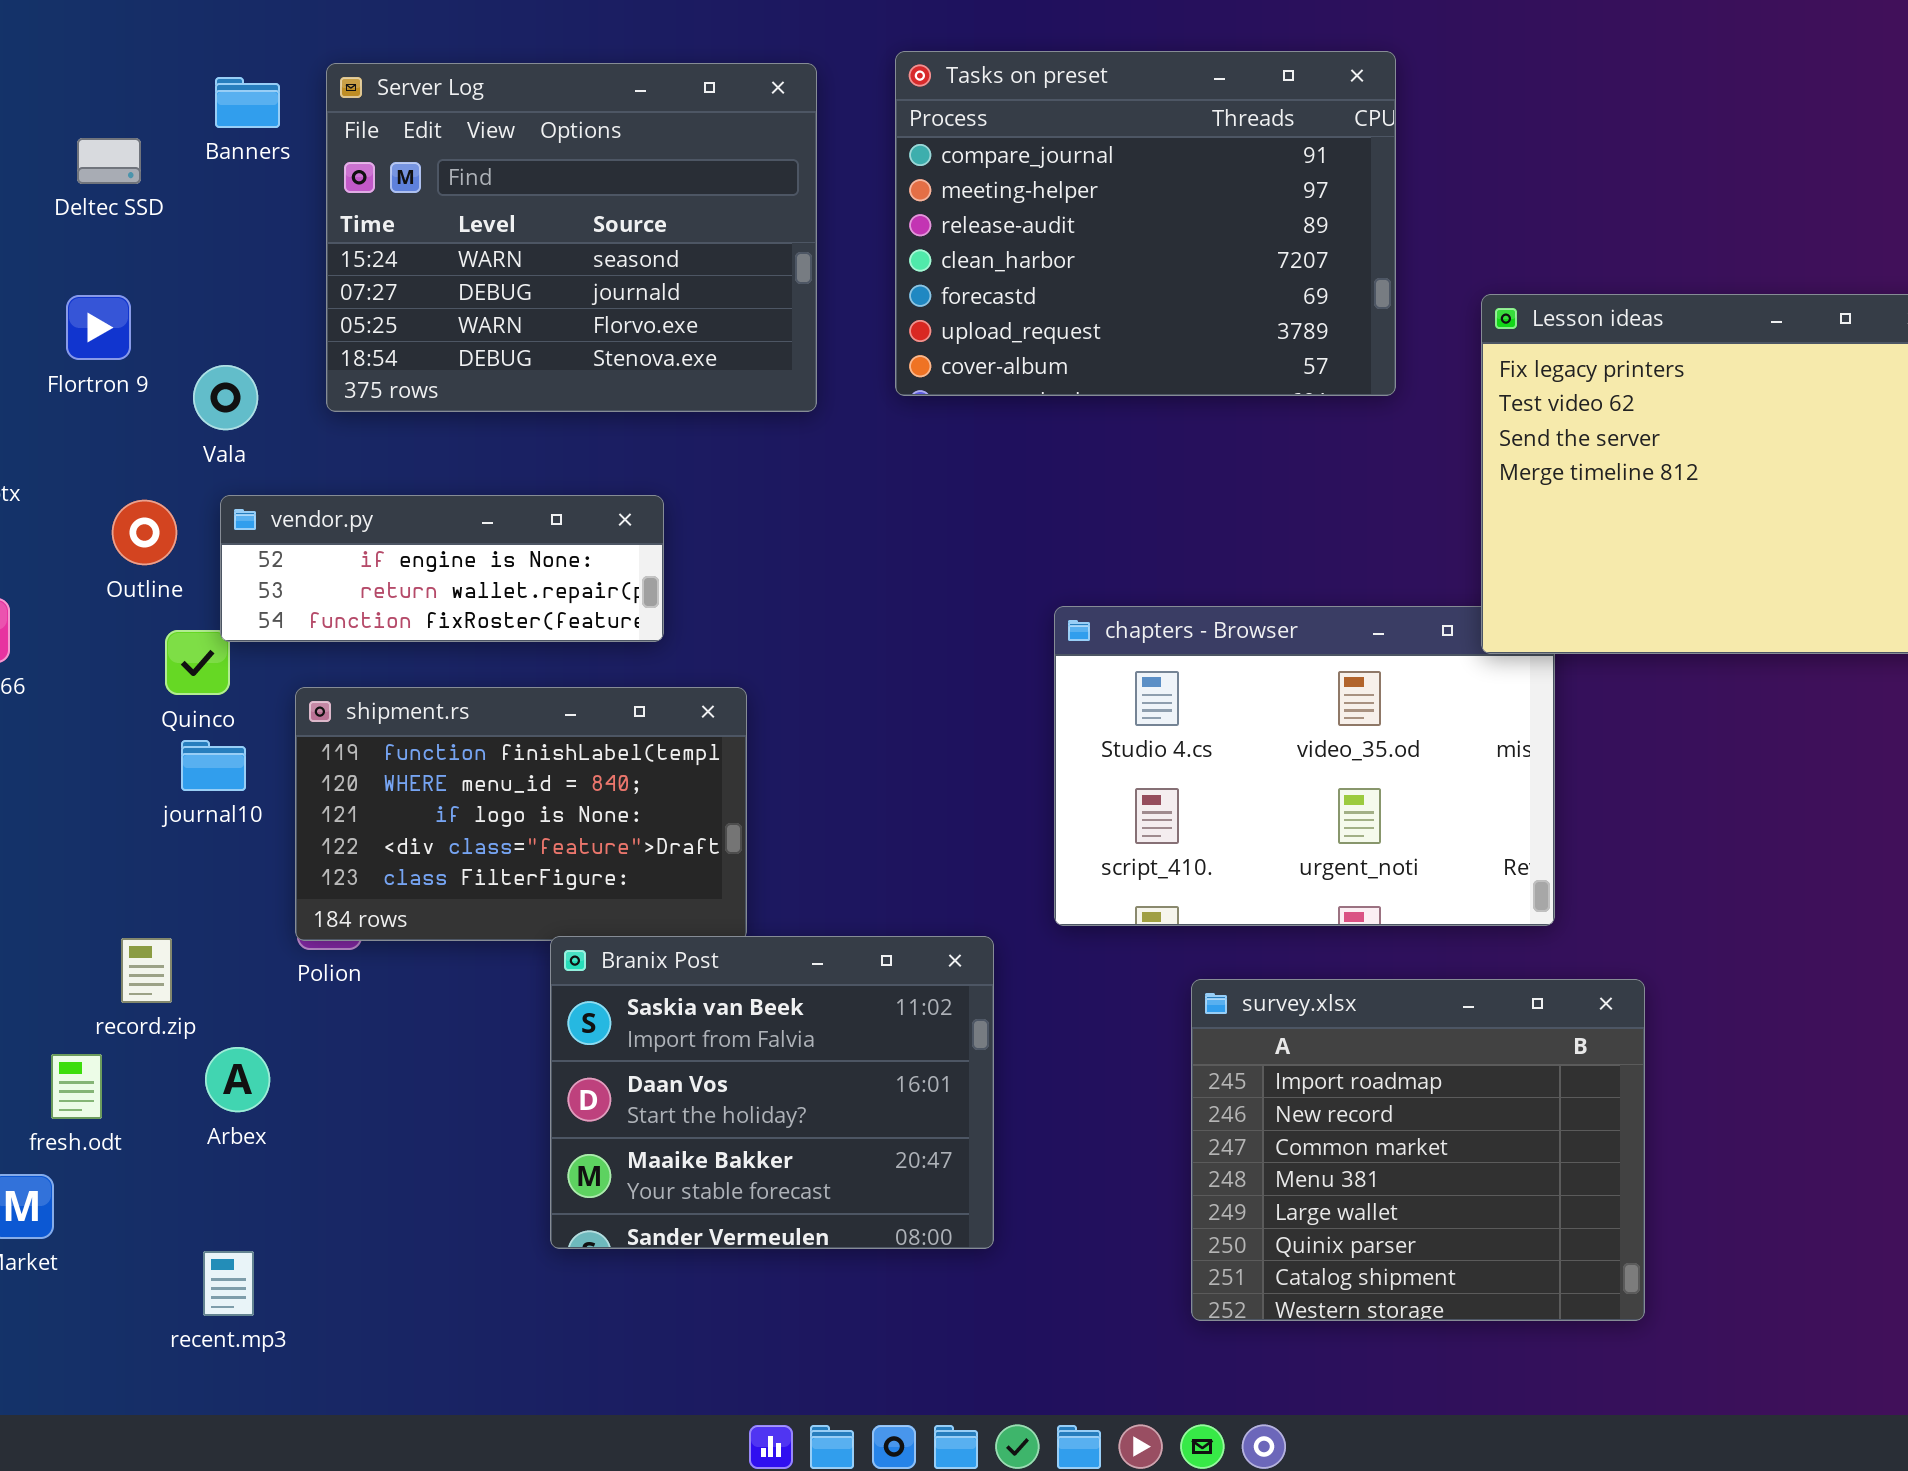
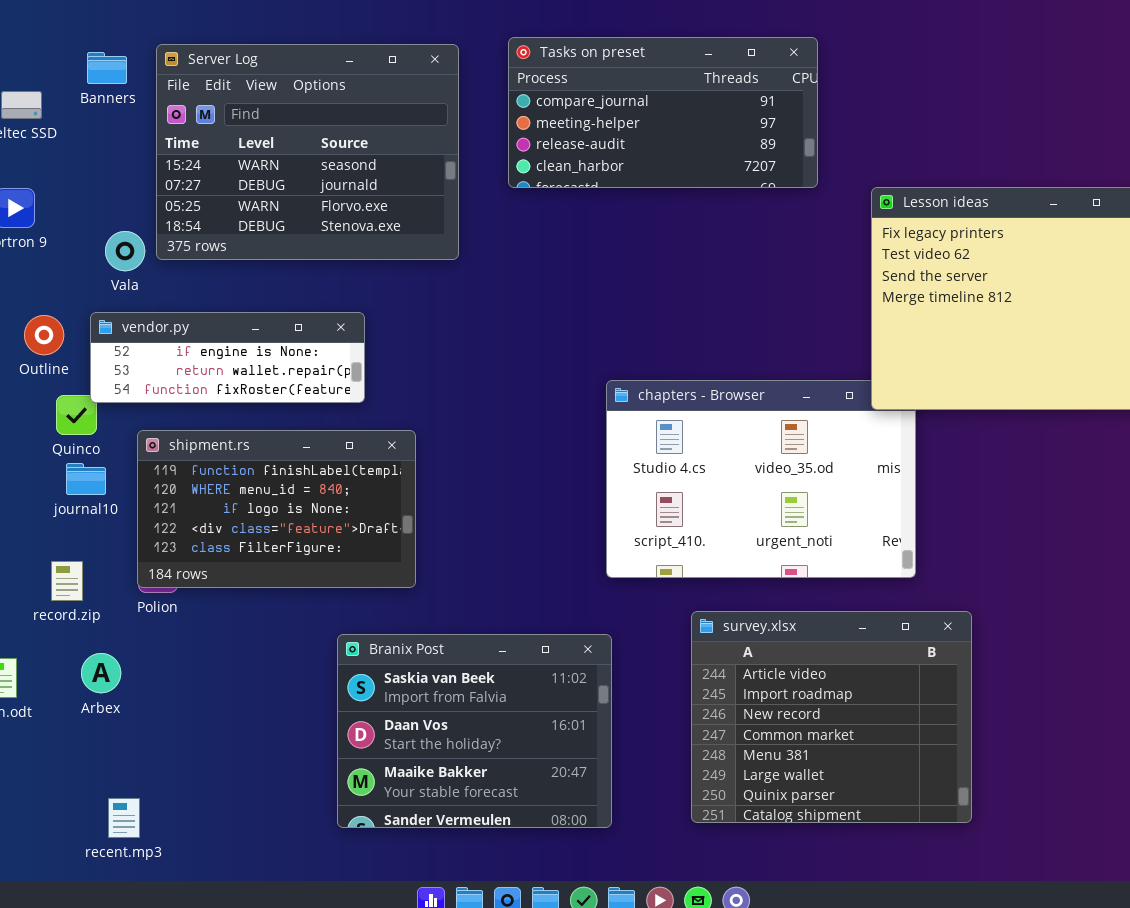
Tasks on preset: [895,51,1396,396] -> [508,37,818,188], resized
Vala: [193,365,258,430] -> [105,231,145,271], moved
Branix Post: [550,936,994,1249] -> [337,634,612,828], moved
record.zip: [121,938,172,1003] -> [51,561,83,601], moved
survey.xlsx: [1191,979,1645,1321] -> [691,611,972,823], scrolled up 1 row
recent.mp3: [203,1251,254,1316] -> [108,798,140,838], moved

